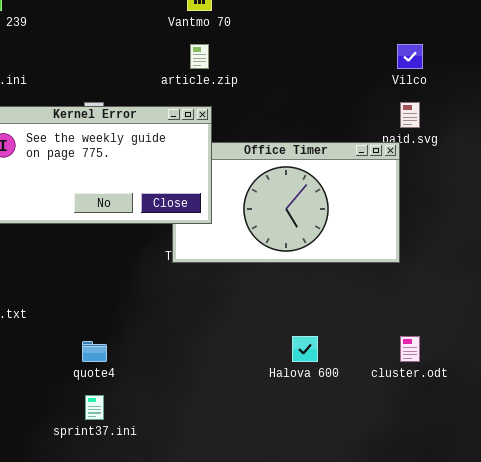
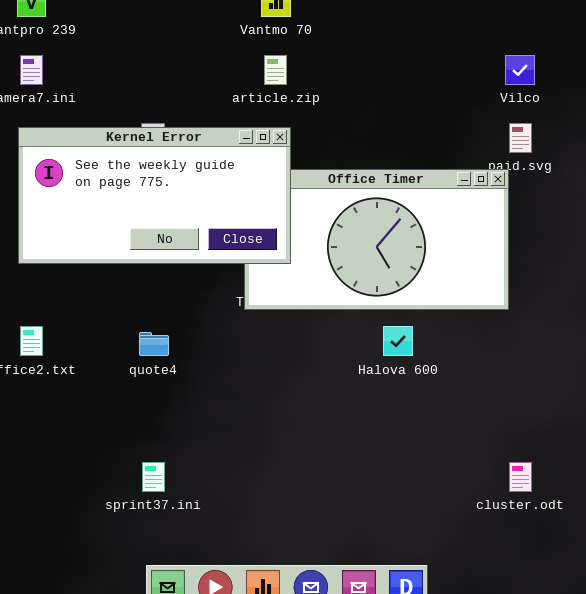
Halova 600: [292,336,318,362] -> [383,326,413,356], moved
cluster.odt: [400,336,420,362] -> [509,462,532,492], moved
quote4: [82,341,107,362] -> [139,332,169,356], moved

